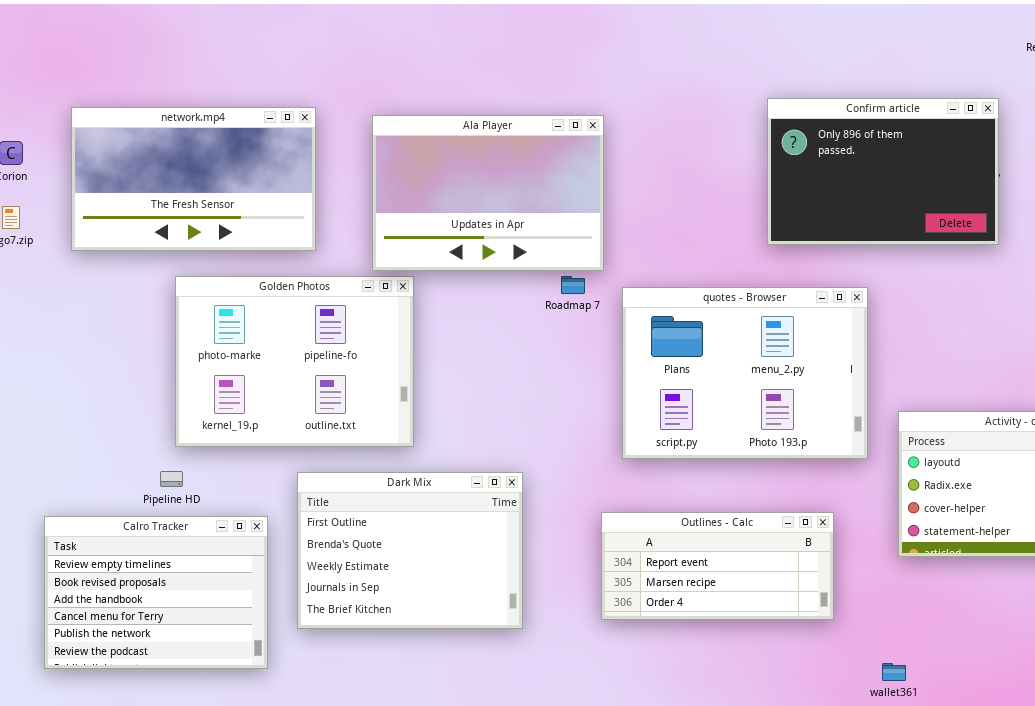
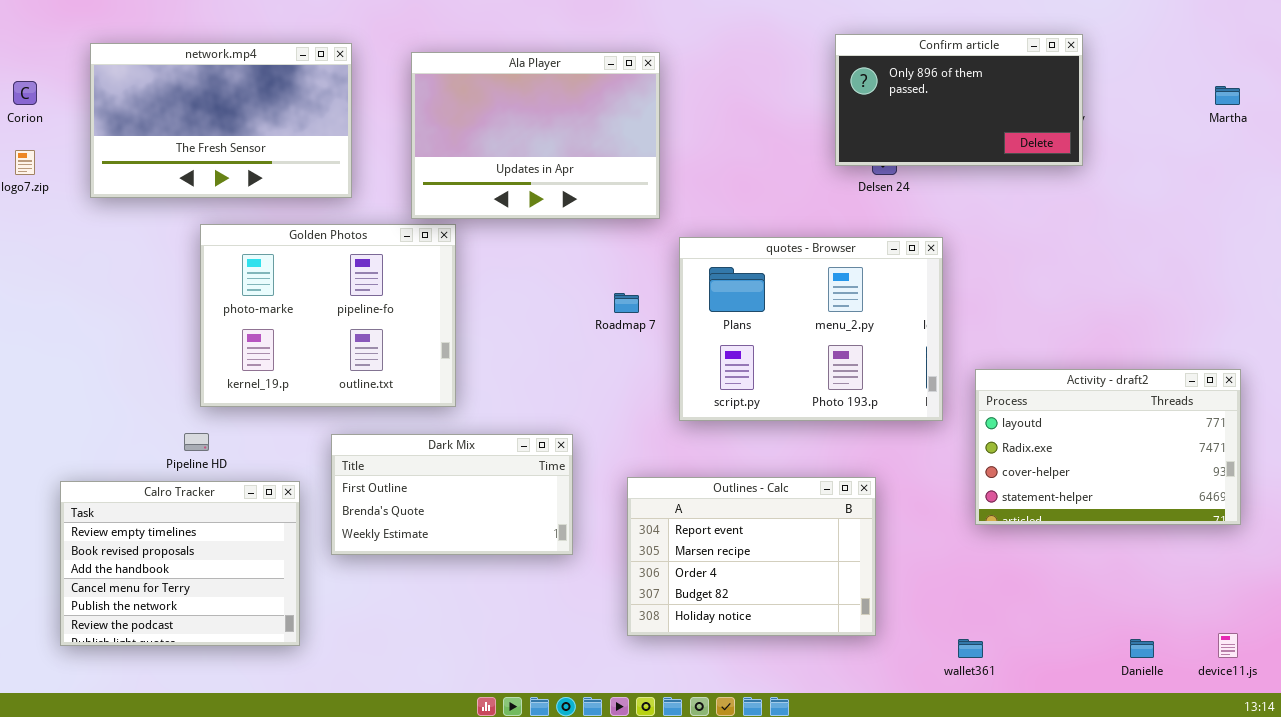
Confirm article: [767,98,999,245] -> [835,34,1083,166], resized
Roadmap 7: [561,276,585,294] -> [614,293,639,313], moved
Dark Mix: [297,472,523,629] -> [331,434,573,555], resized
Outlines - Calc: [601,512,834,620] -> [627,477,876,636], moved, resized

